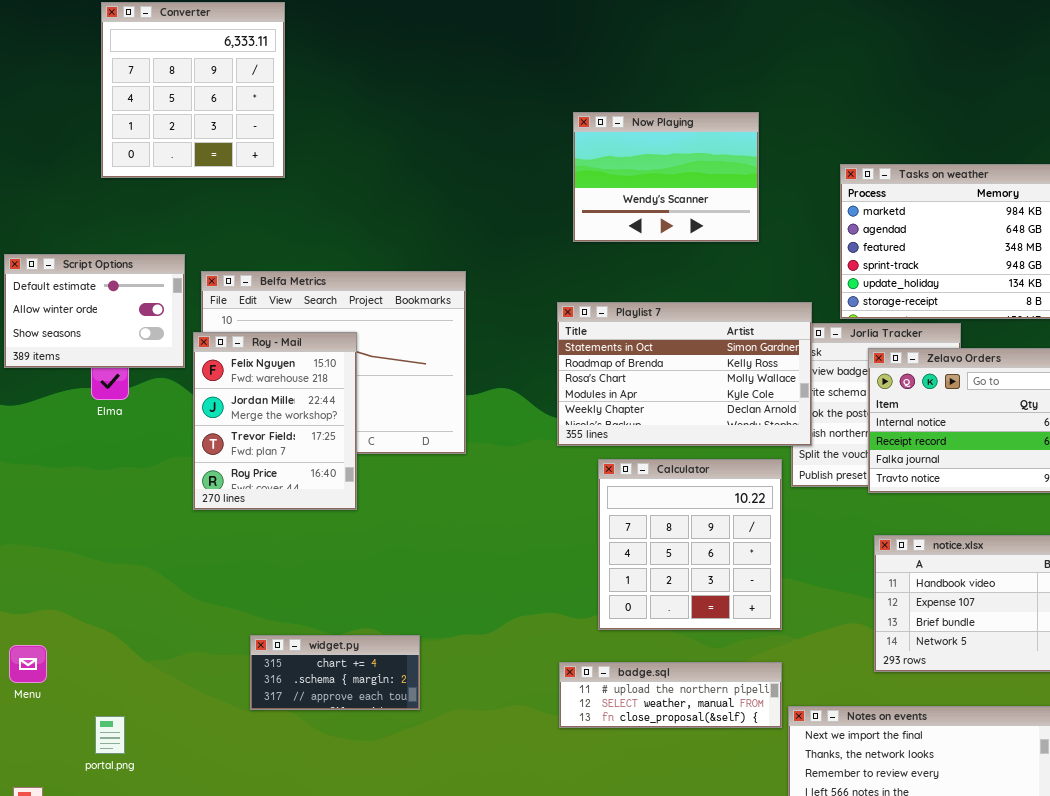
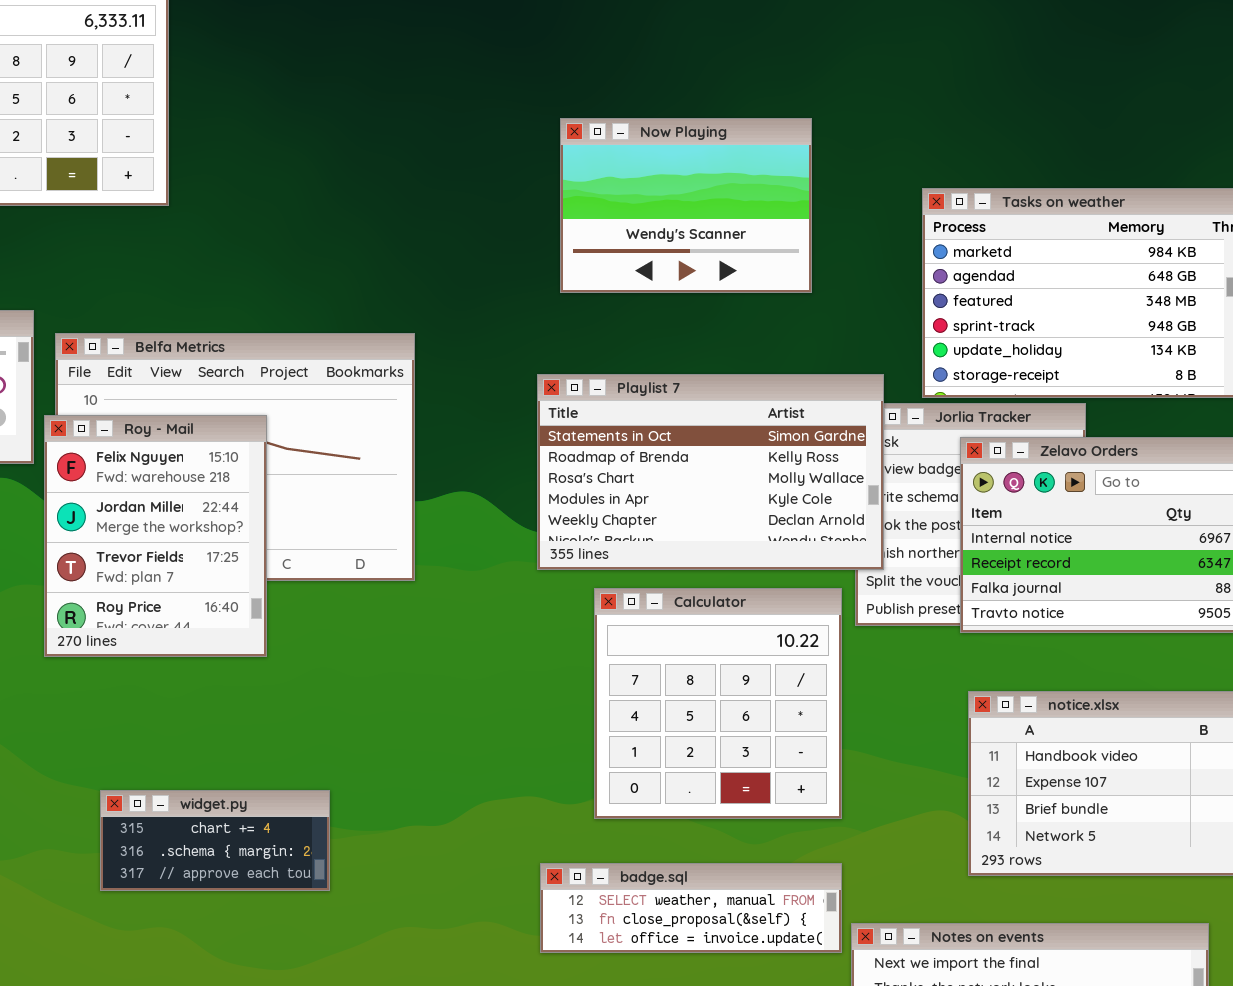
widget.py: [250,635,420,710] -> [100,790,330,891], moved
badge.sql: [559,662,782,728] -> [540,863,842,953], scrolled down 1 row

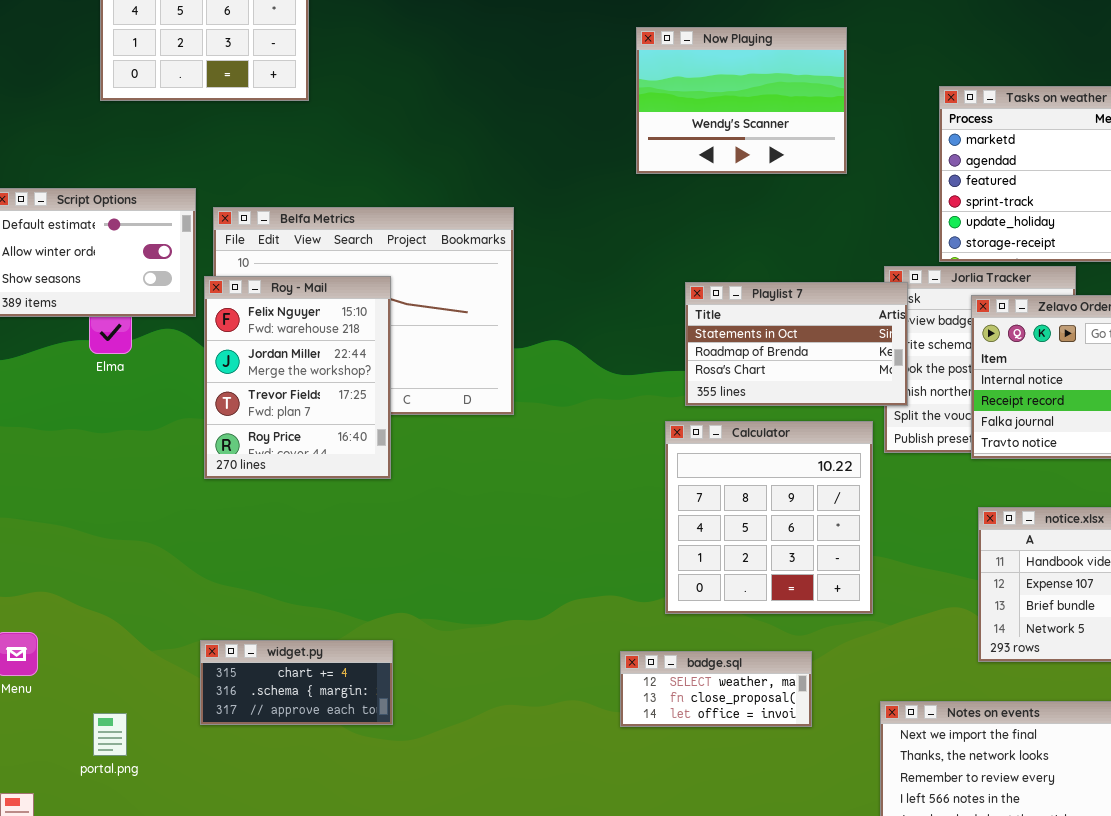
Playlist 7: [537,374,884,570] -> [685,282,908,406], resized
widget.py: [100,790,330,891] -> [200,640,393,725], moved
badge.sql: [540,863,842,953] -> [620,651,812,727], resized

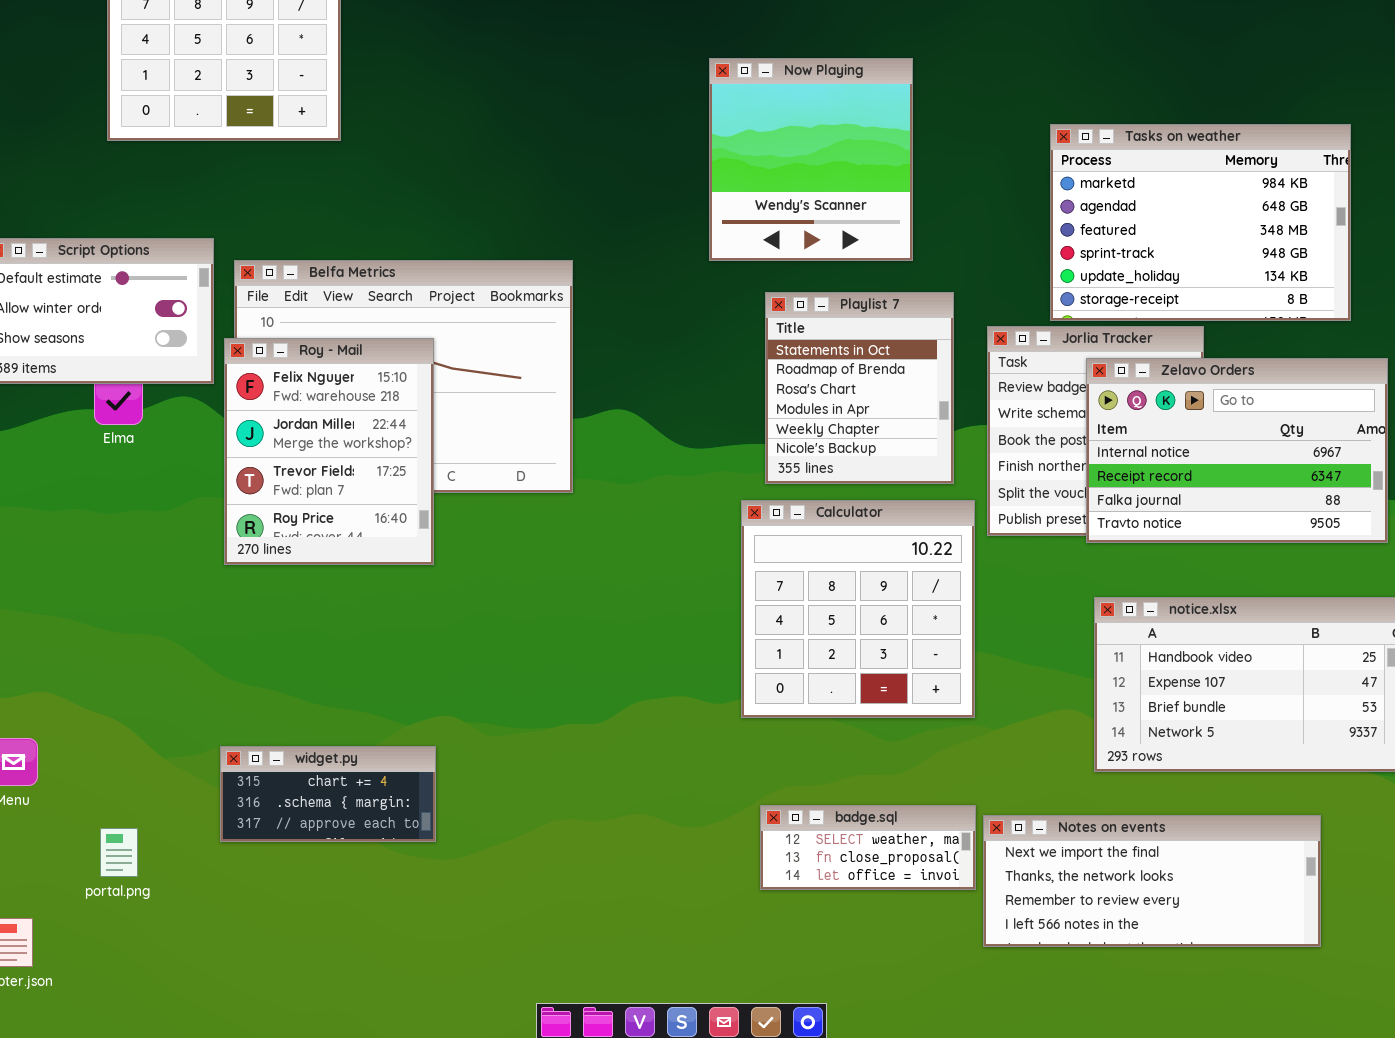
Now Playing: [636,27,847,174] -> [709,58,913,261], resized
Playlist 7: [685,282,908,406] -> [765,292,954,484], resized
badge.sql: [620,651,812,727] -> [760,805,976,890], moved

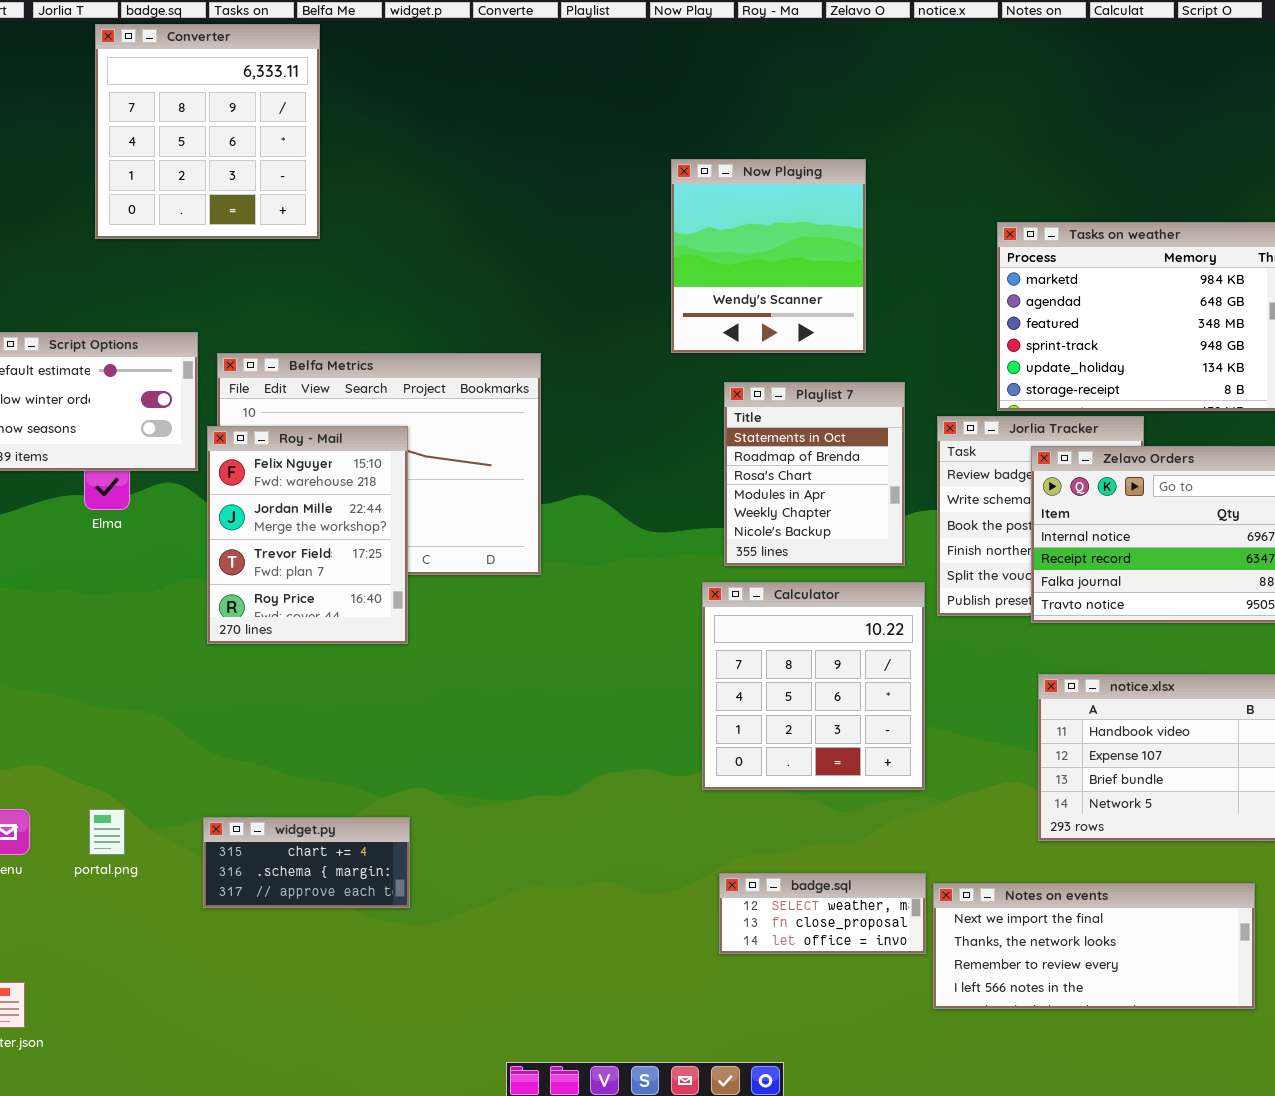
portal.png: [100,828,138,877] -> [89,809,125,855], moved

